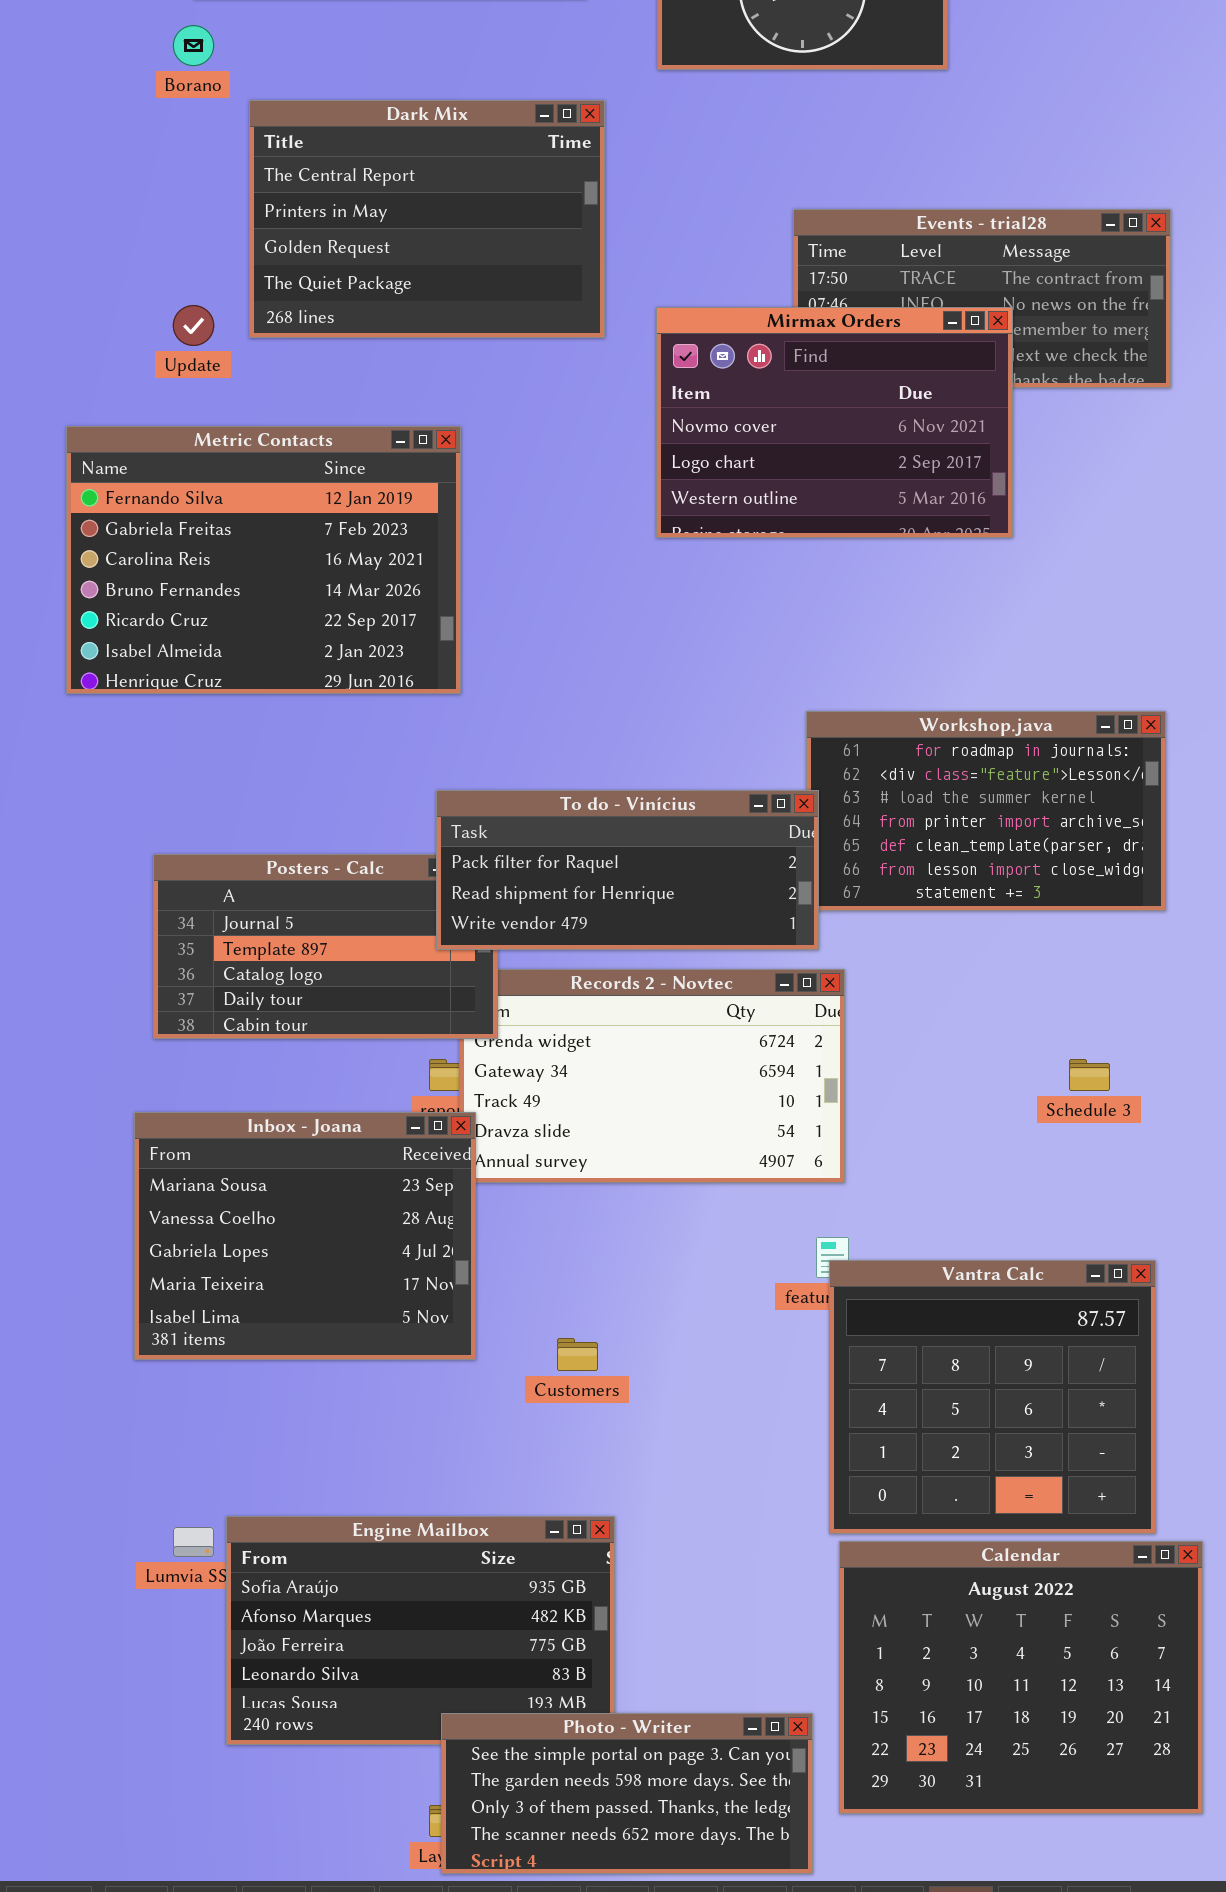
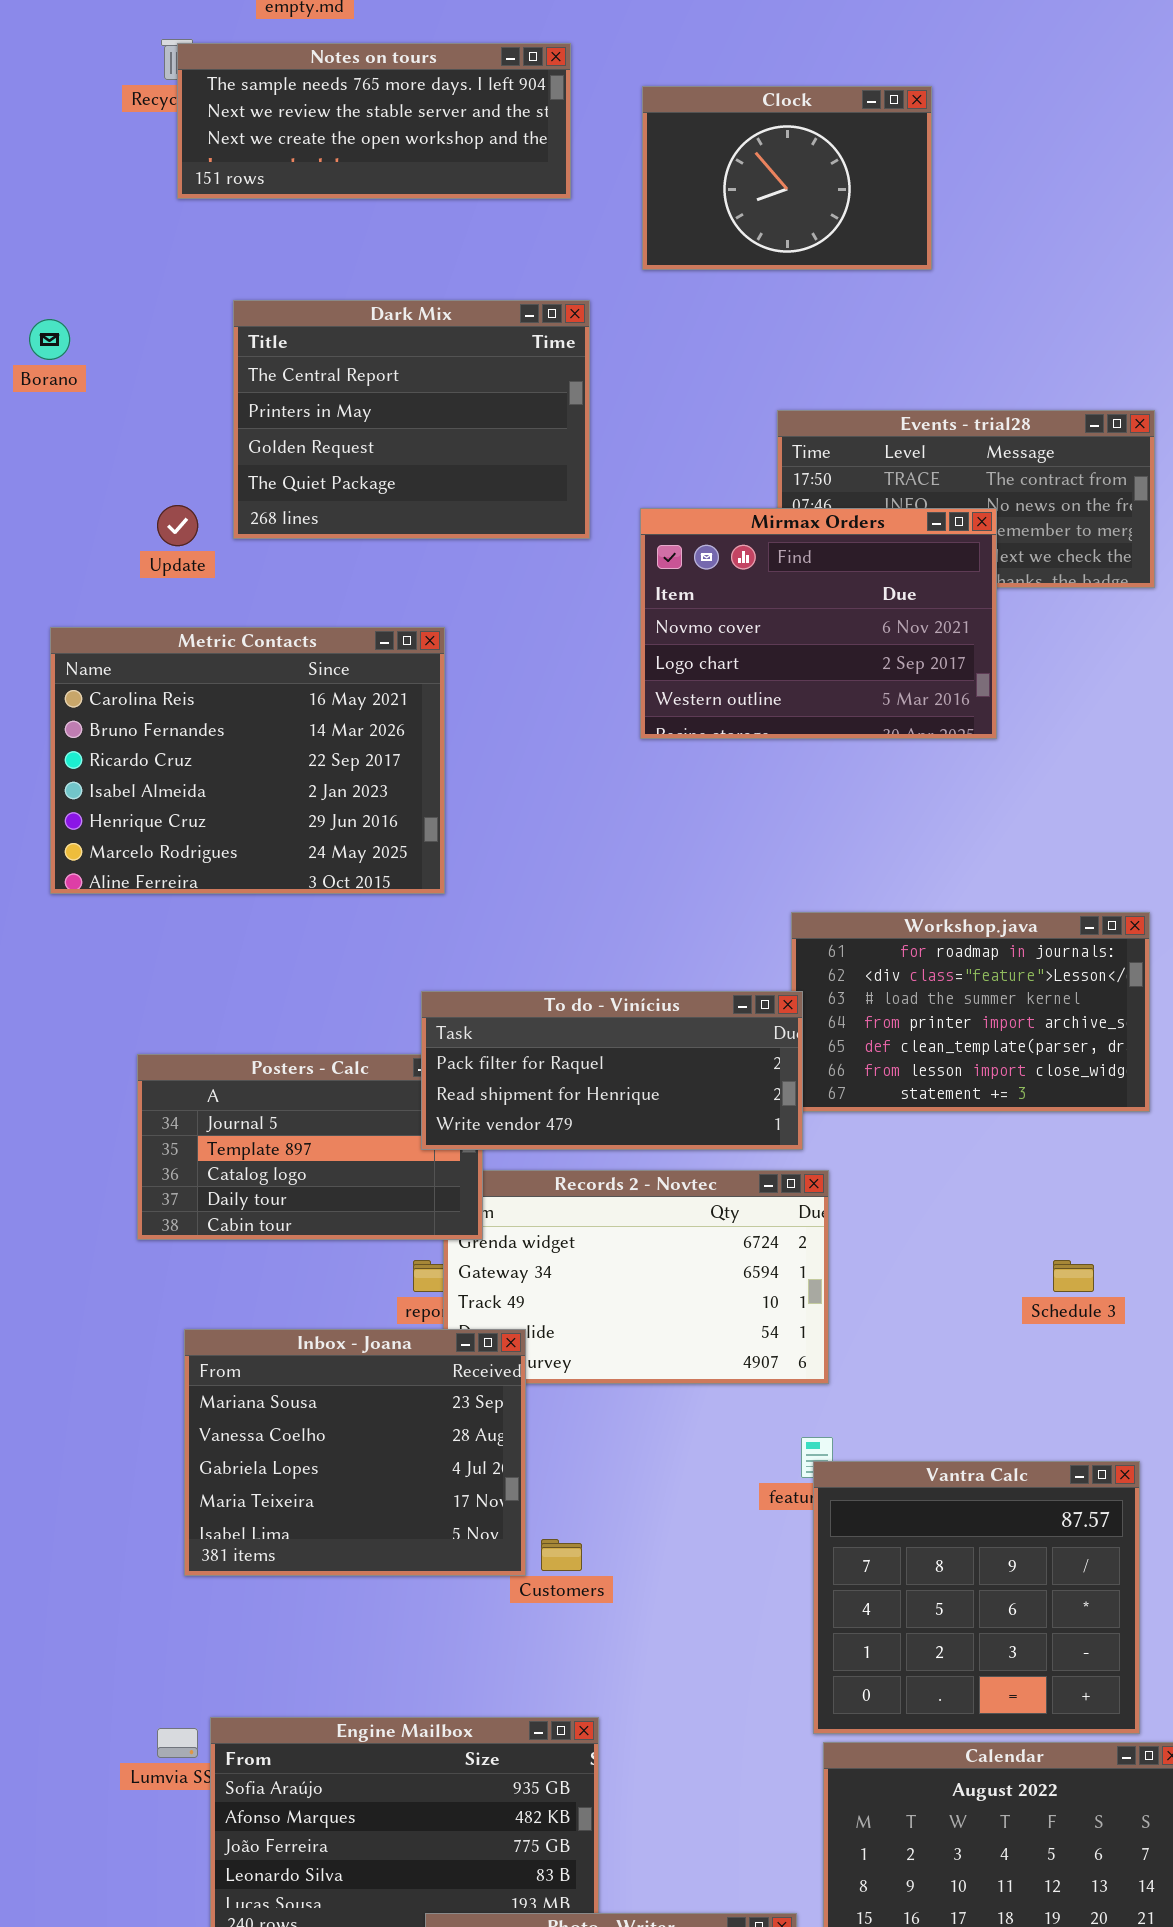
Borano: [173,25,214,66] -> [29,319,70,360], moved
Metric Contacts: [66,426,461,694] -> [50,627,445,894], scrolled down 2 rows
Inbox - Joana: [134,1112,476,1360] -> [184,1329,526,1576], moved

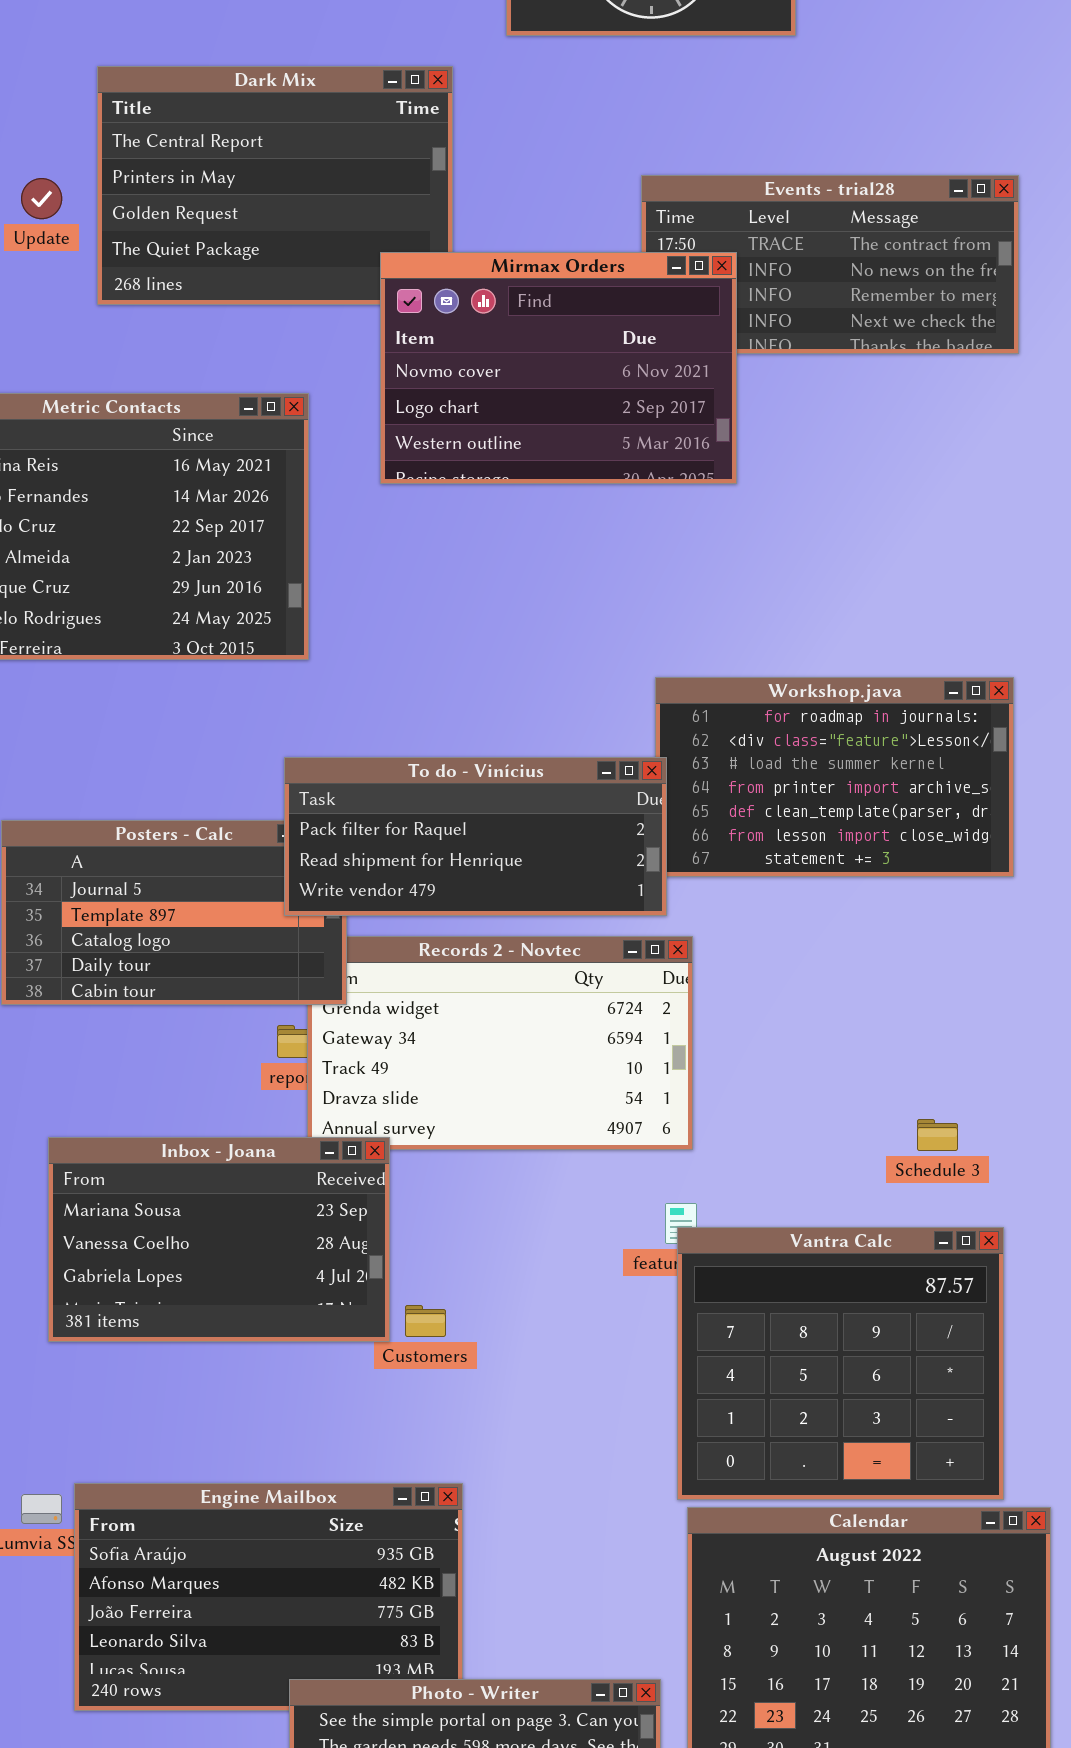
Update: [157,505,198,546] -> [21,178,62,219], moved
Mirmax Orders: [640,508,997,739] -> [380,252,737,484], moved
Schedule 3: [1053,1260,1094,1292] -> [917,1119,958,1151], moved
Inbox - Joana: [184,1329,526,1576] -> [48,1137,390,1342], resized

